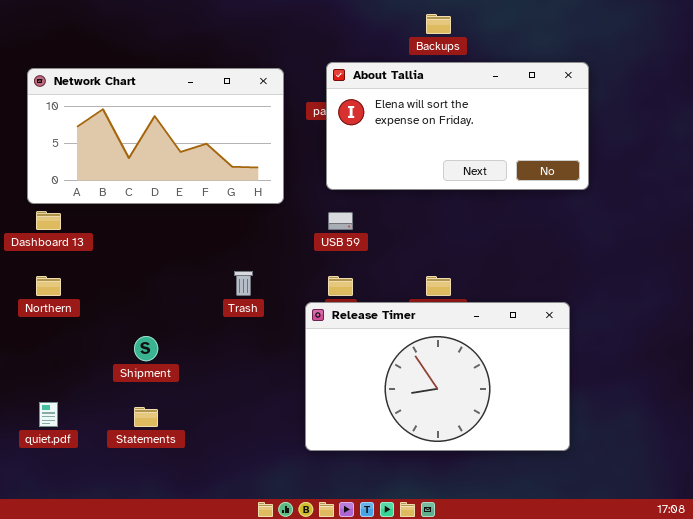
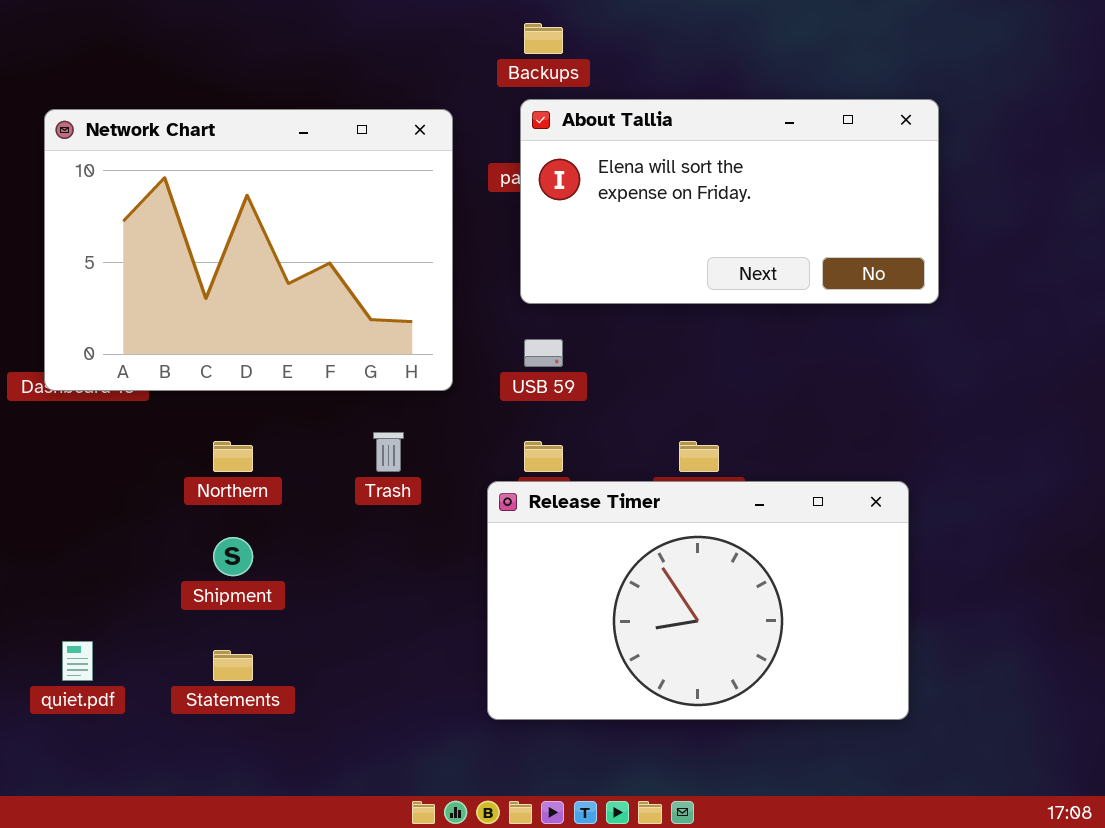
Backups: [426,14,451,34] -> [524,23,563,54], moved
Network Chart: [27,68,284,204] -> [44,109,453,391], resized
Northern: [36,276,61,296] -> [213,441,253,472], moved

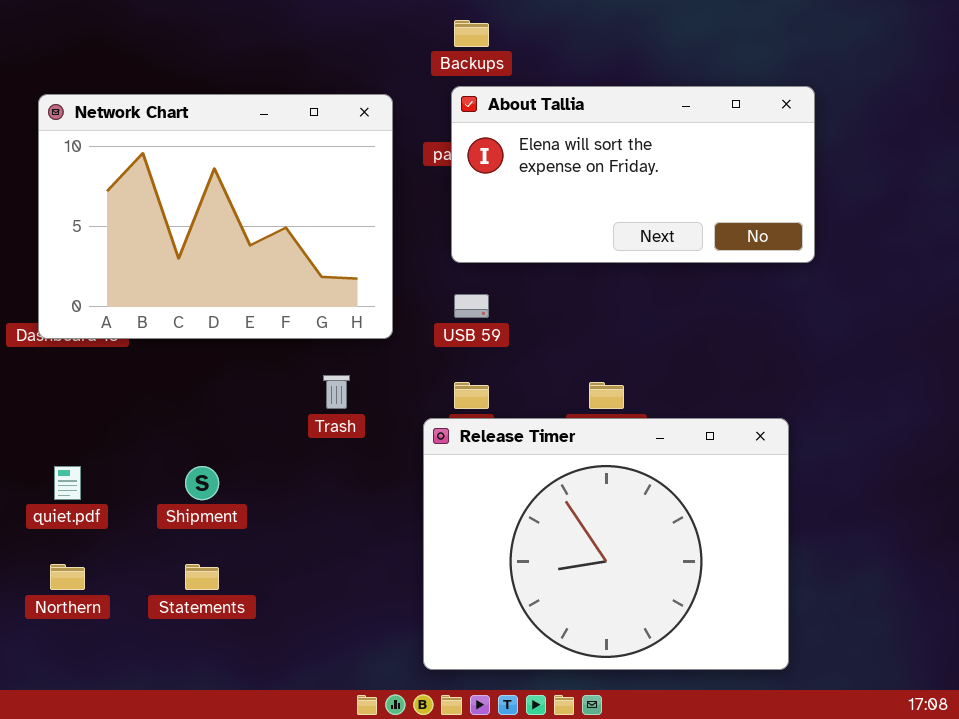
Northern: [213,441,253,472] -> [50,564,85,590], moved
Release Timer: [487,481,909,720] -> [423,418,789,670], resized
quiet.pdf: [62,641,93,681] -> [54,466,81,500], moved

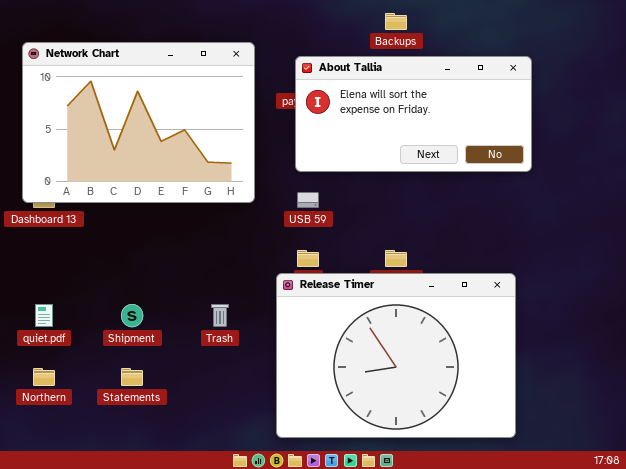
Backups: [454,20,489,47] -> [385,13,407,30], moved
Network Chart: [38,94,393,339] -> [22,42,255,203], moved
Trash: [323,375,350,409] -> [211,304,229,327], moved

